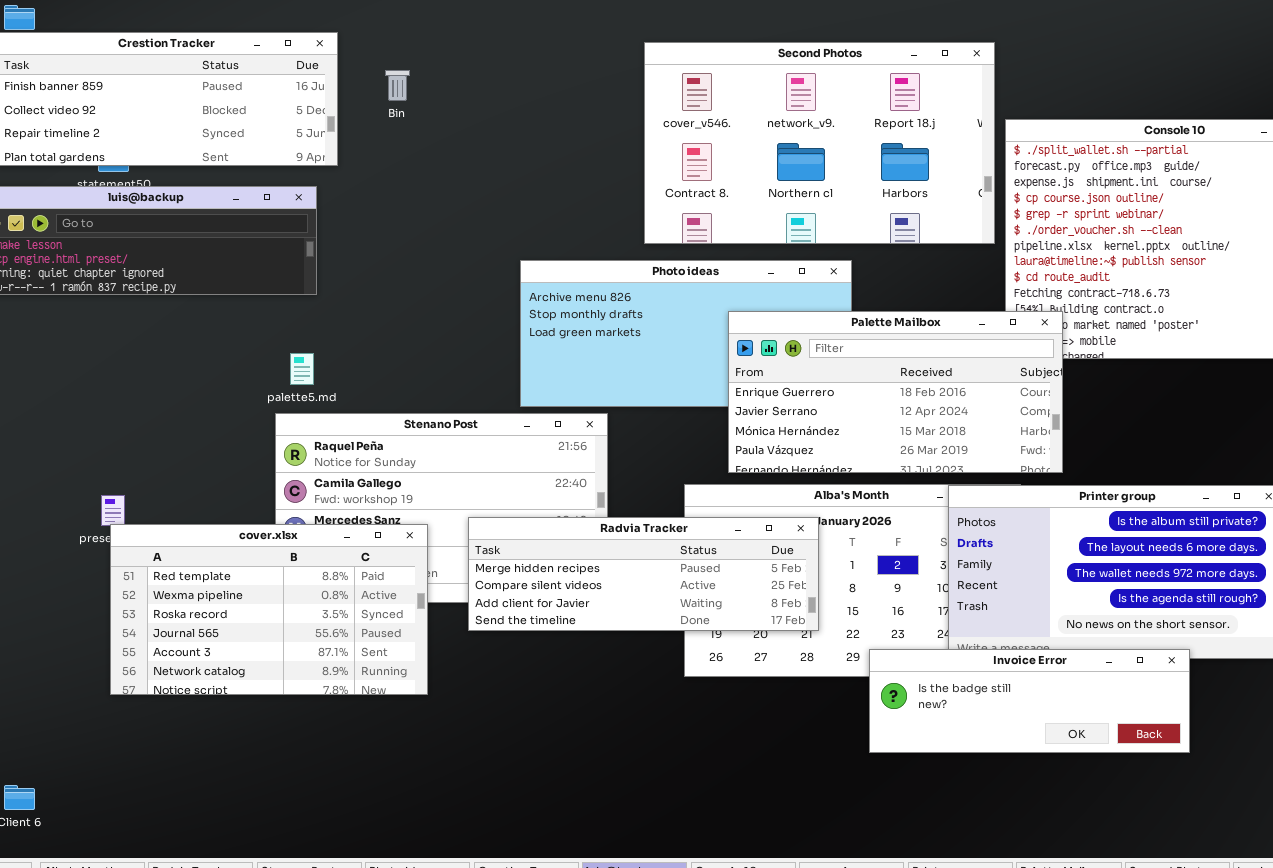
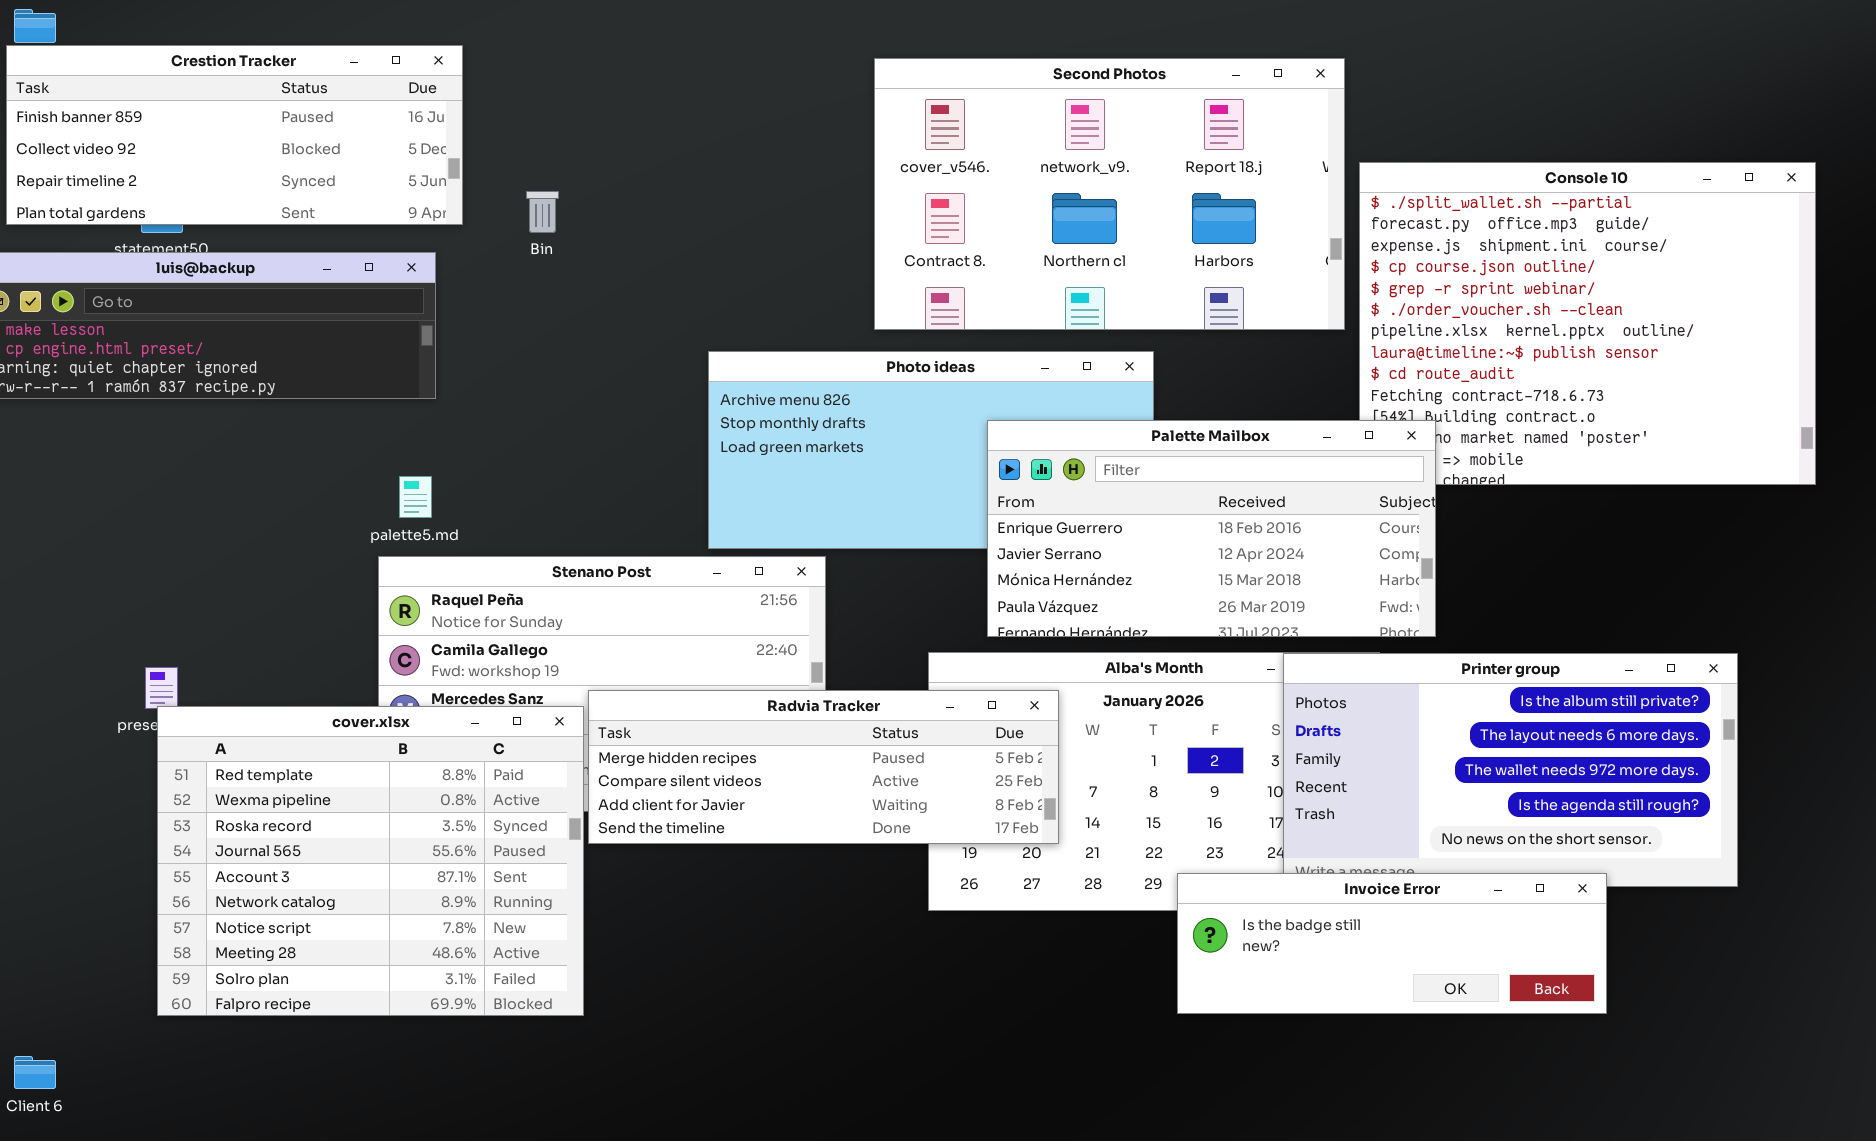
Bin: [385,70,410,101] -> [526,191,559,233], moved
Radvia Tracker: [468,517,819,631] -> [588,690,1059,844], moved
cover.xlsx: [110,524,428,695] -> [157,706,584,1016], resized

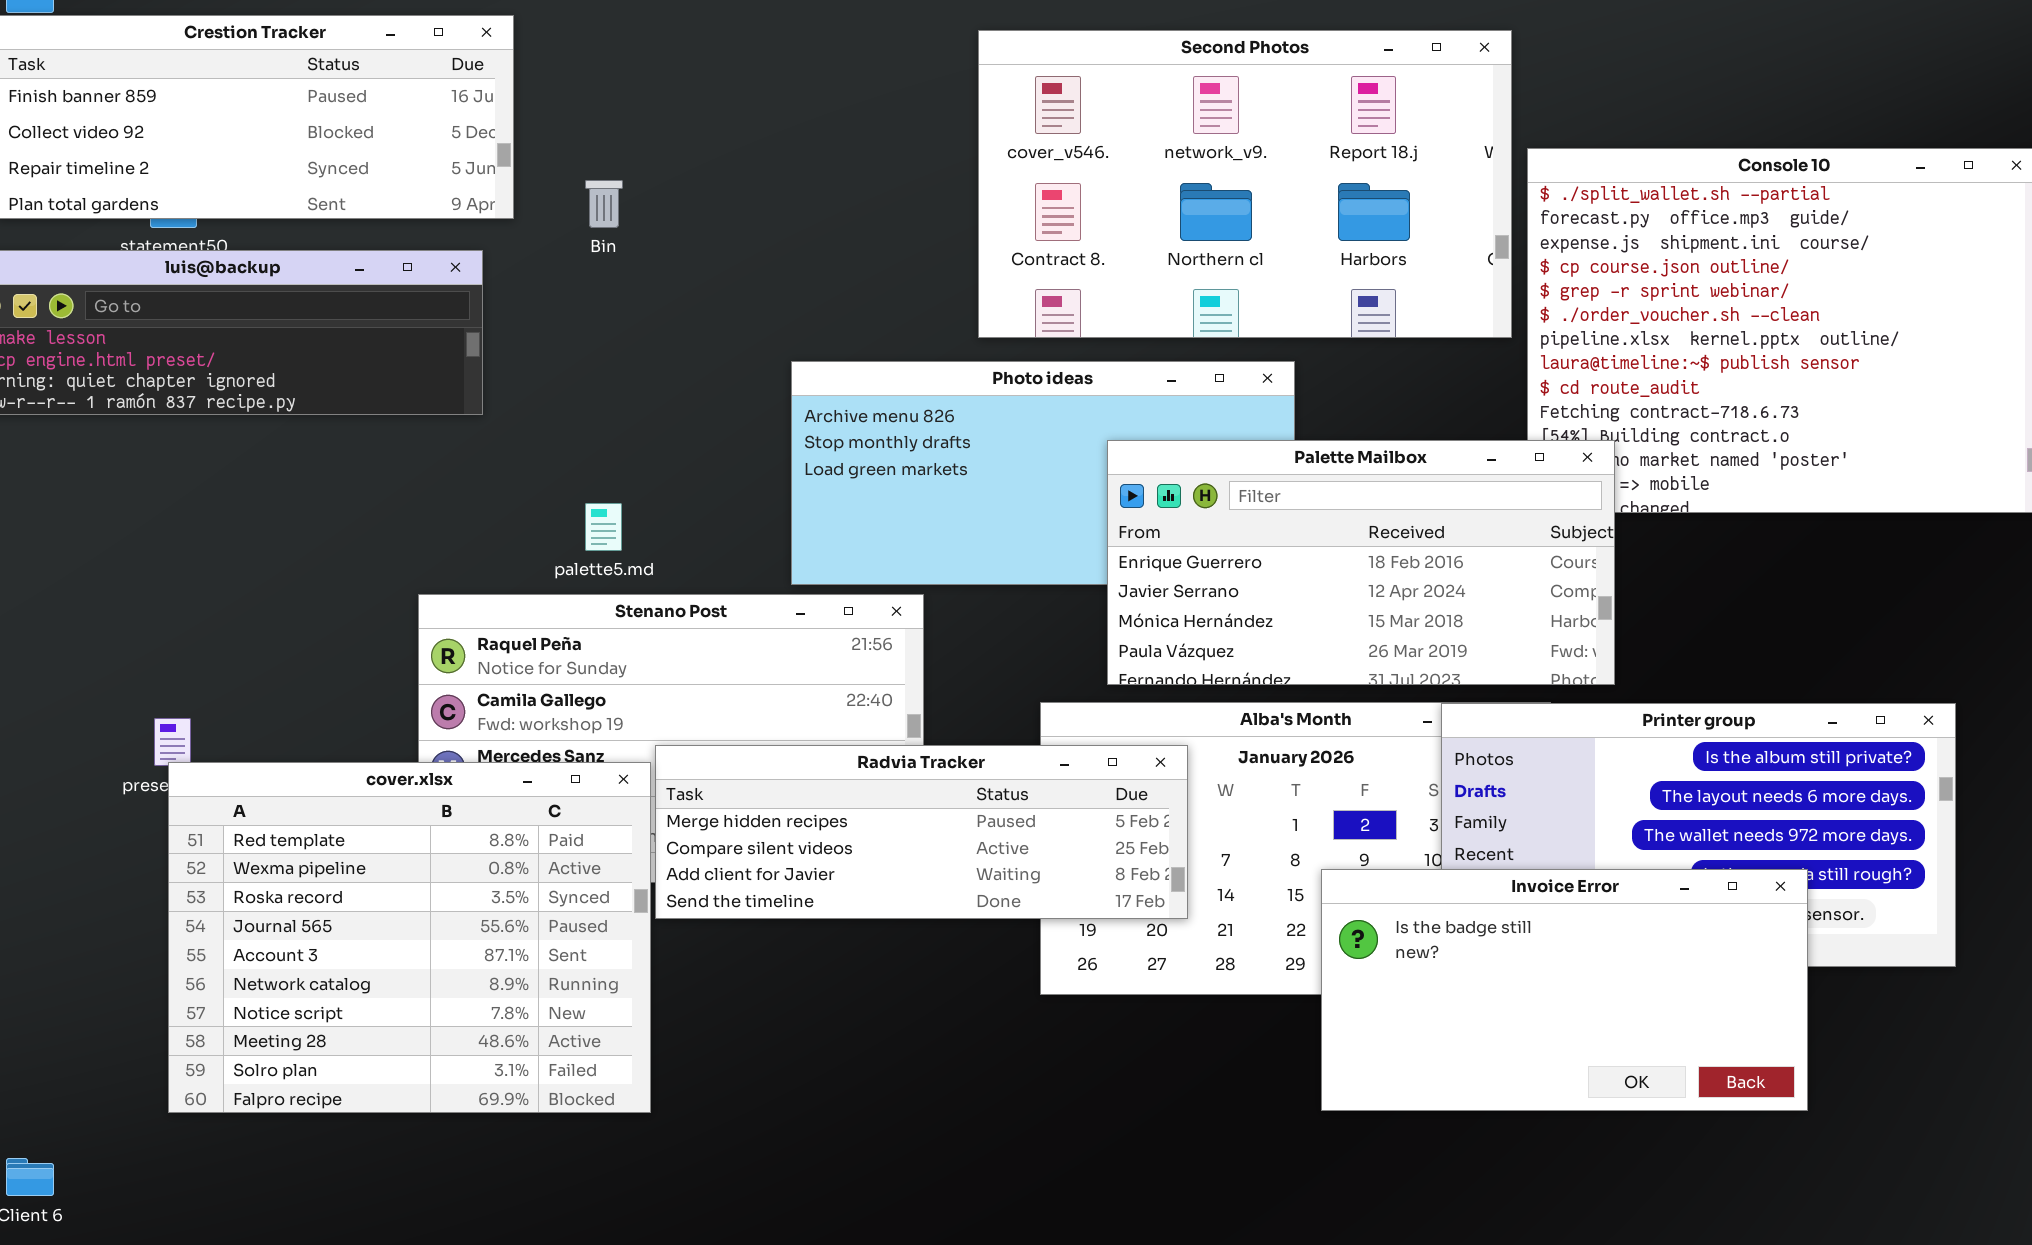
palette5.md: [399,476,432,518] -> [585,503,622,551], moved
Invoice Error: [1177,873,1607,1014] -> [1321,869,1808,1111], resized

